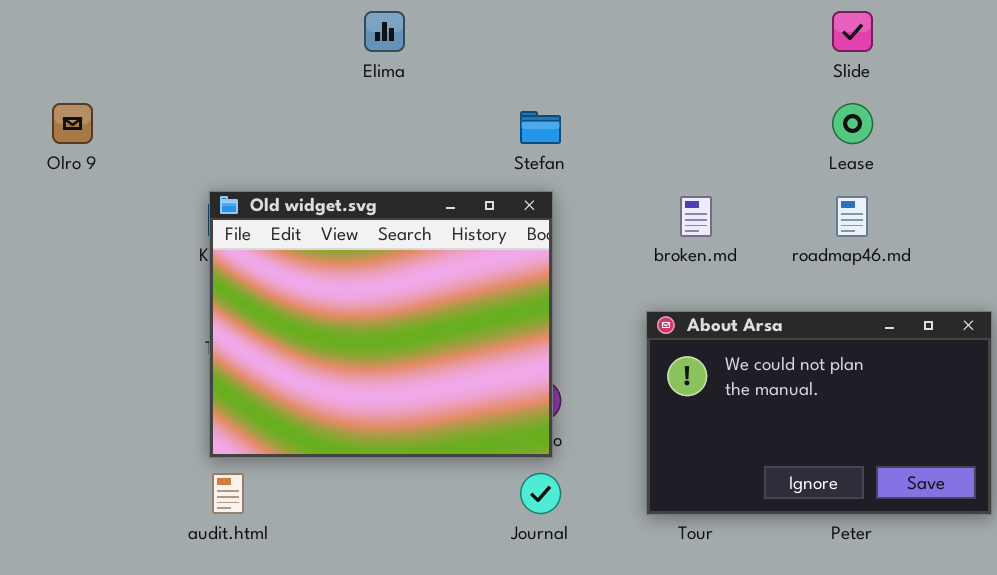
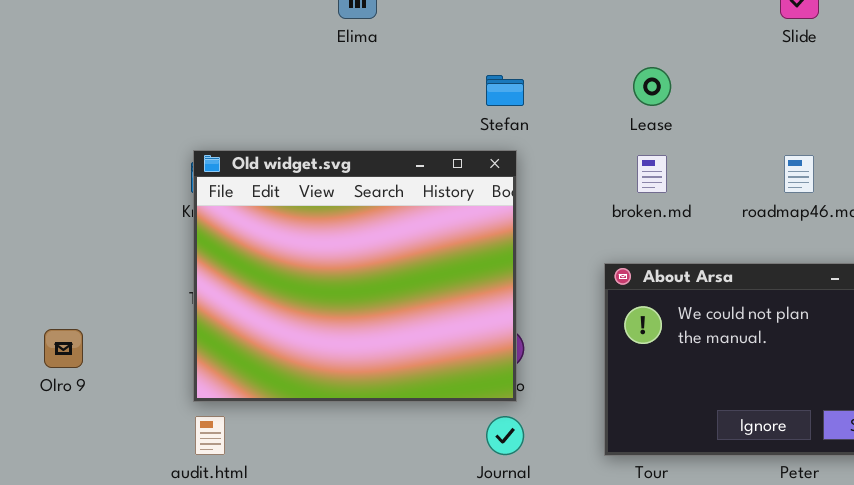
Olro 9: [52,103,93,144] -> [44,329,83,368], moved
Lease: [832,103,873,144] -> [633,67,671,106], moved

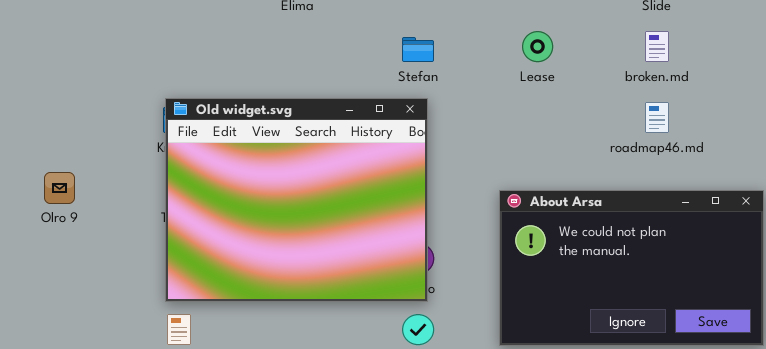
broken.md: [637,155,667,193] -> [645,31,669,62], moved
Olro 9: [44,329,83,368] -> [44,172,75,204], moved

